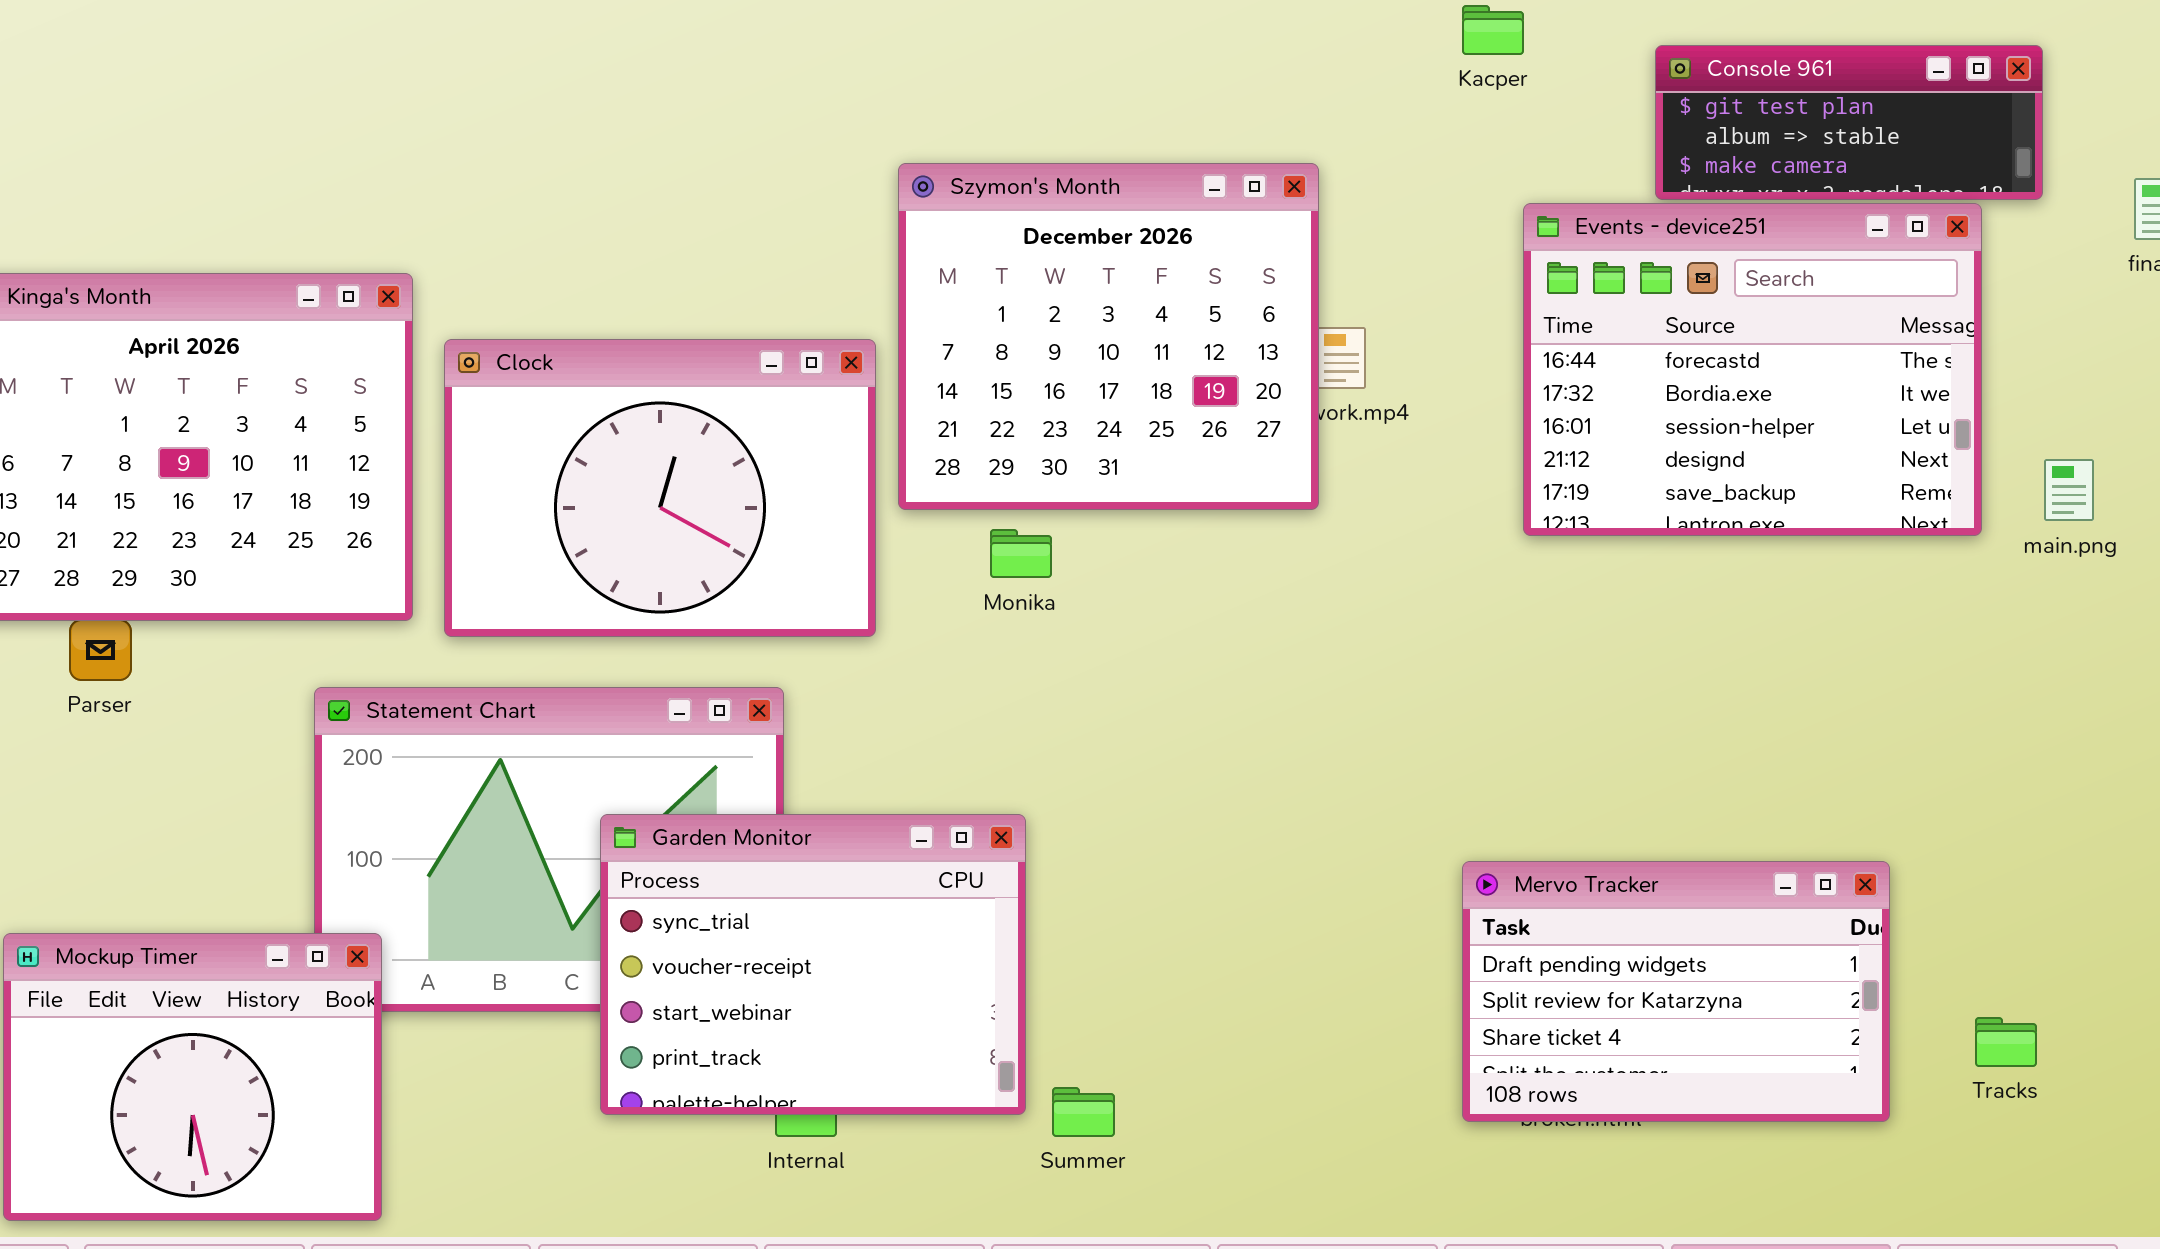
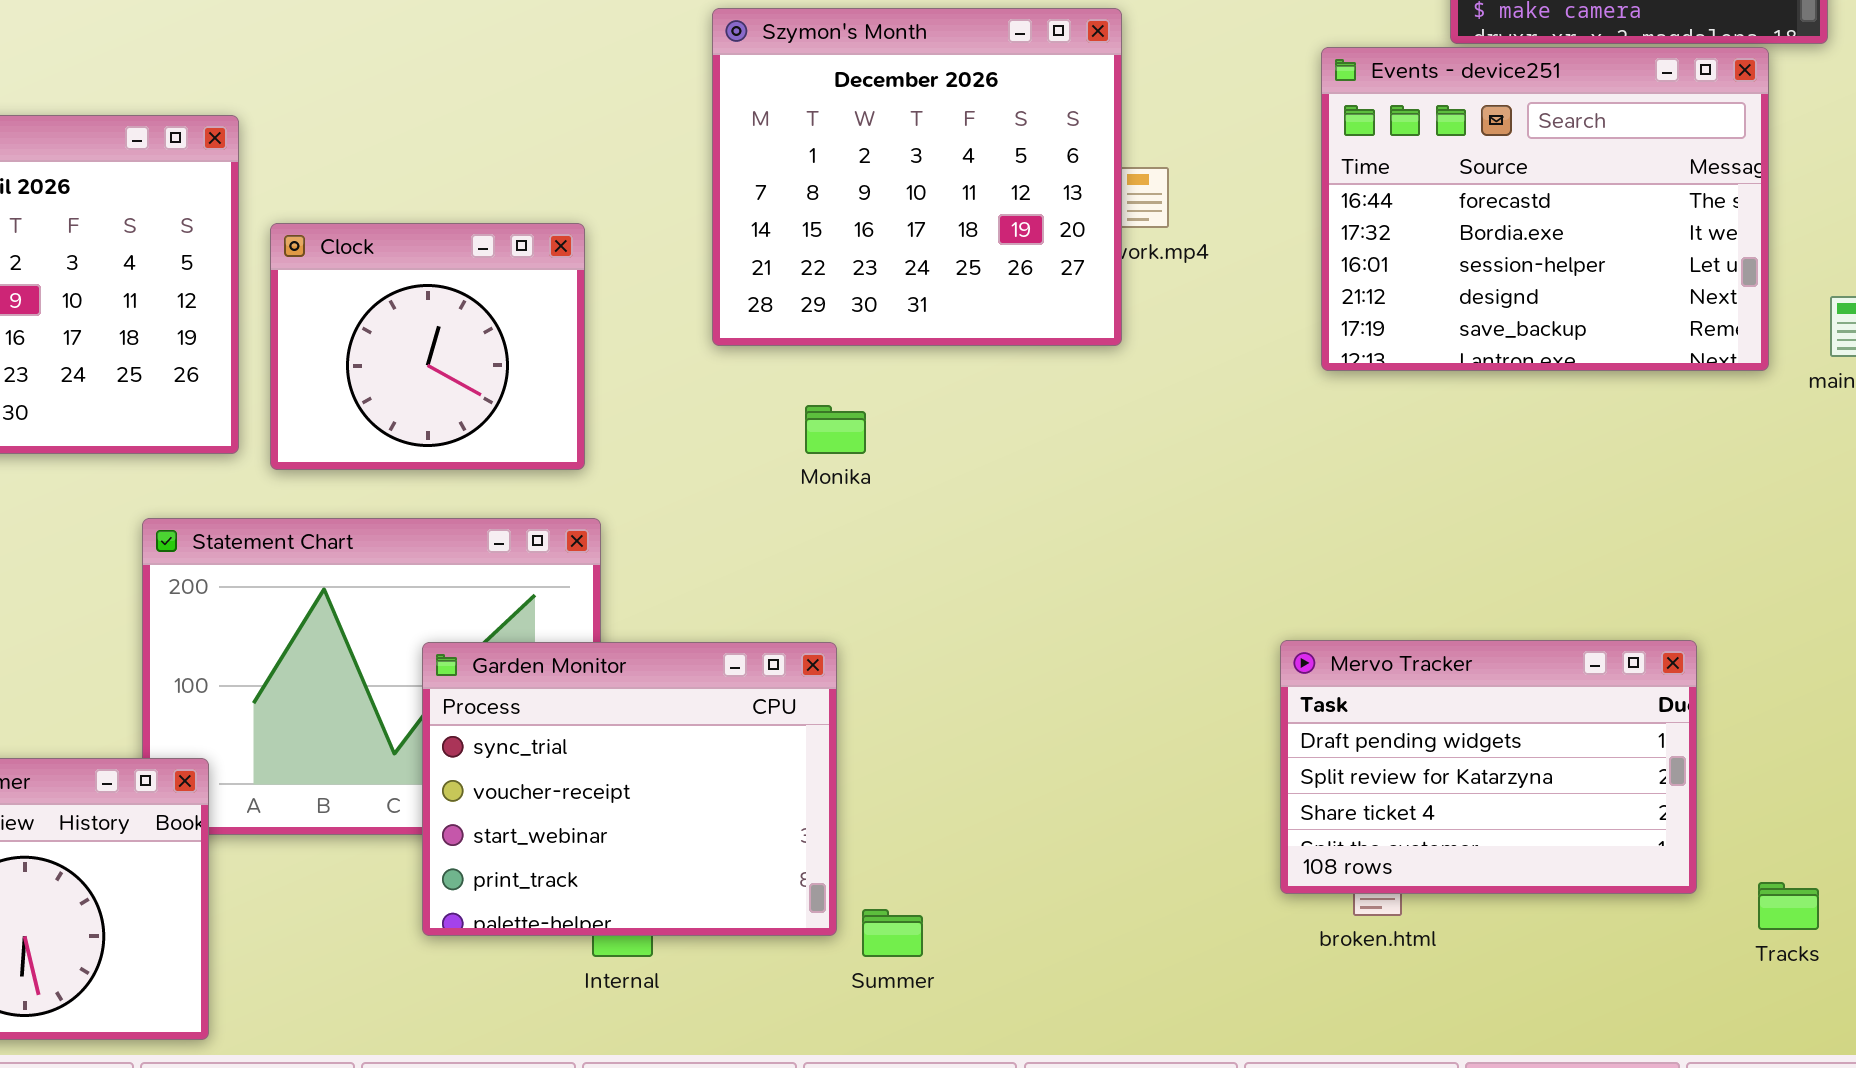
Clock: [444,339,876,637] -> [270,223,585,470], resized
Monika: [990,529,1052,578] -> [805,405,866,454], moved
Mervo Tracker: [1462,861,1890,1122] -> [1280,640,1697,894], moved
Tracks: [1975,1017,2037,1067] -> [1758,882,1819,930], moved

